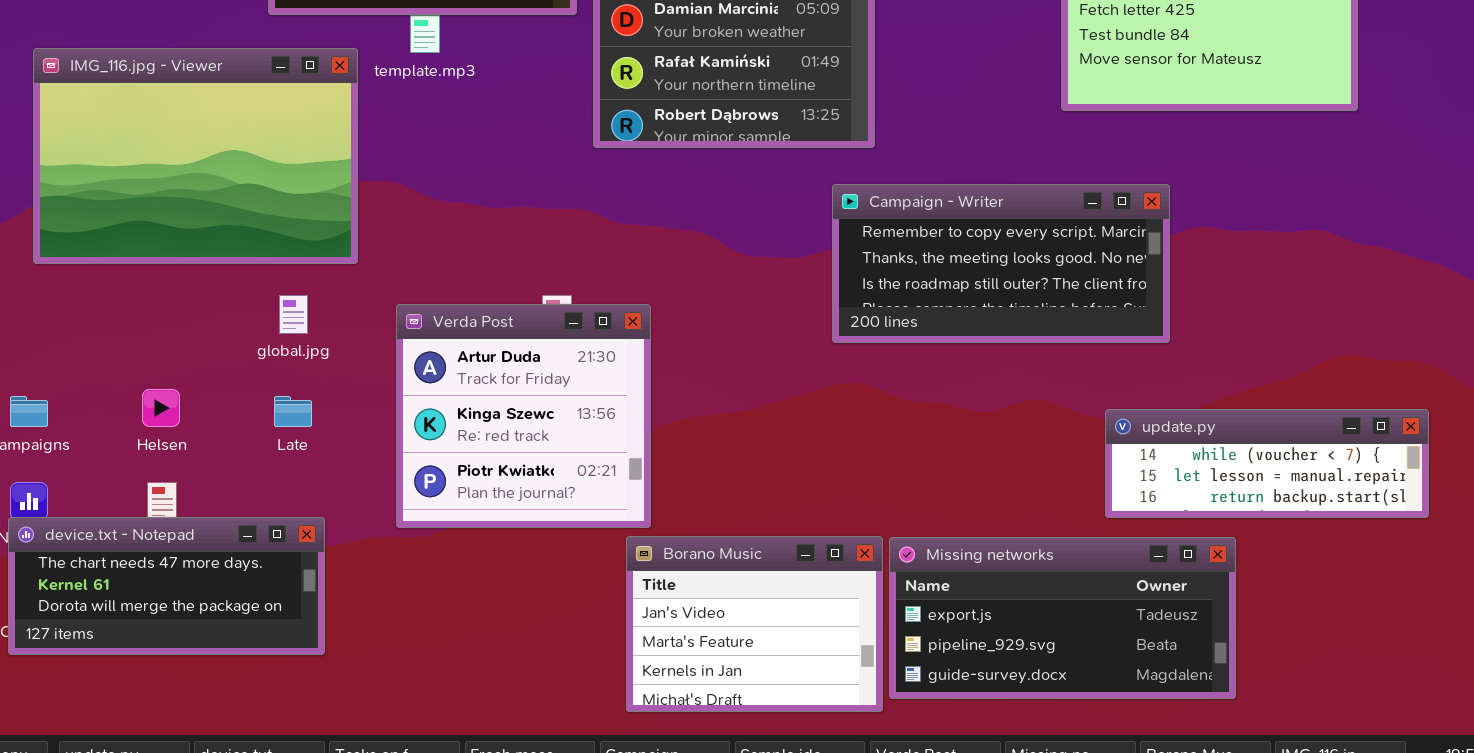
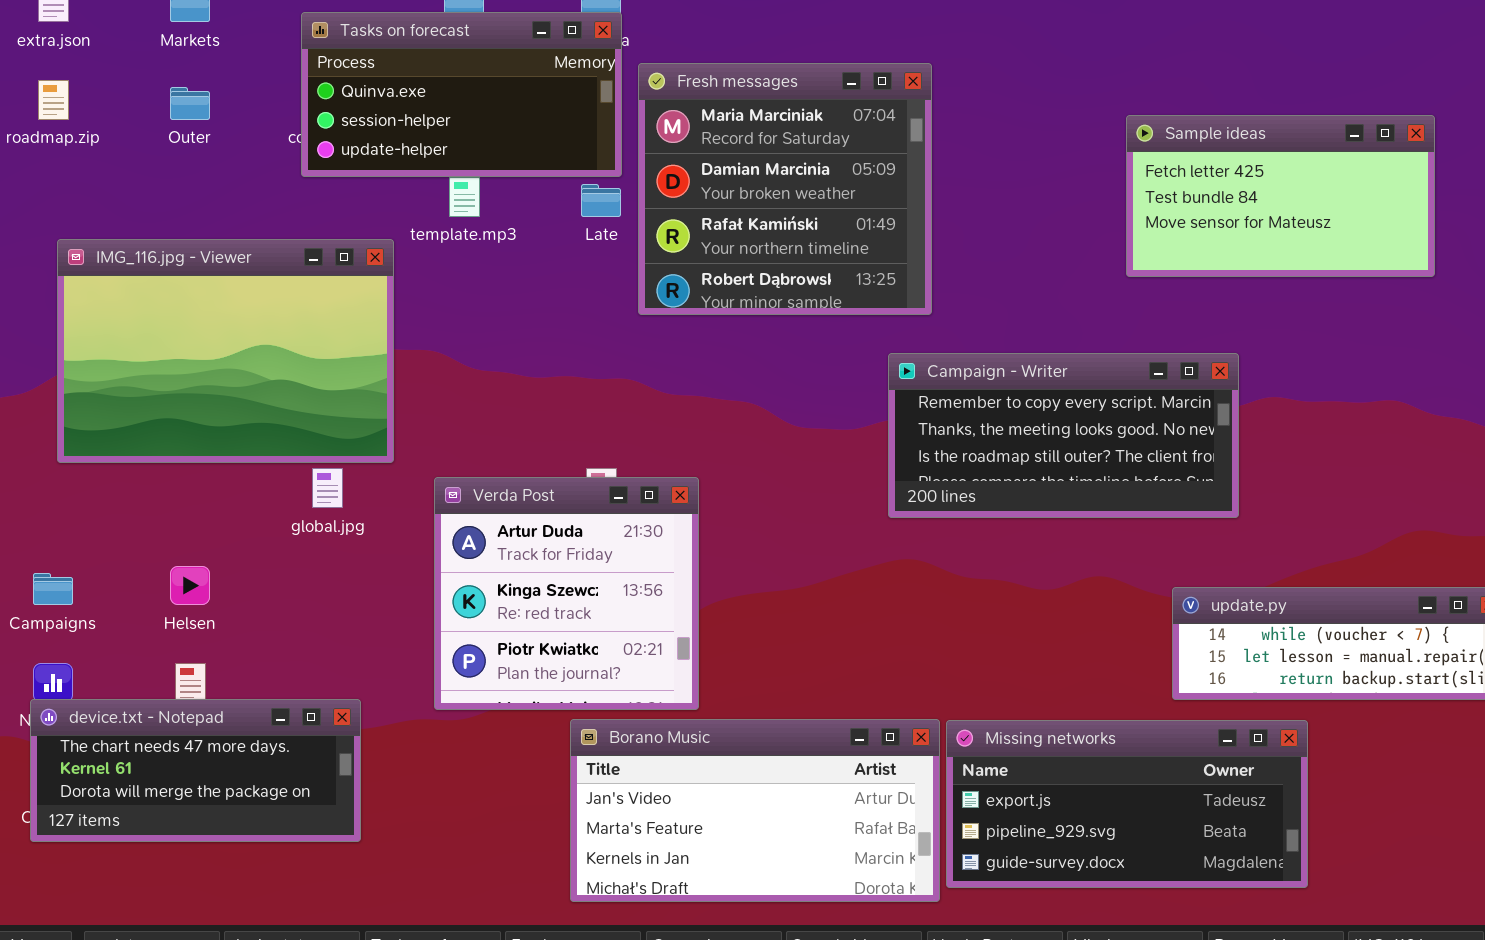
IMG_116.jpg - Viewer: [33,48,358,264] -> [57,239,394,463], moved
Late: [274,396,312,427] -> [581,184,621,217], moved
Borano Music: [626,536,883,712] -> [570,719,940,902], resized

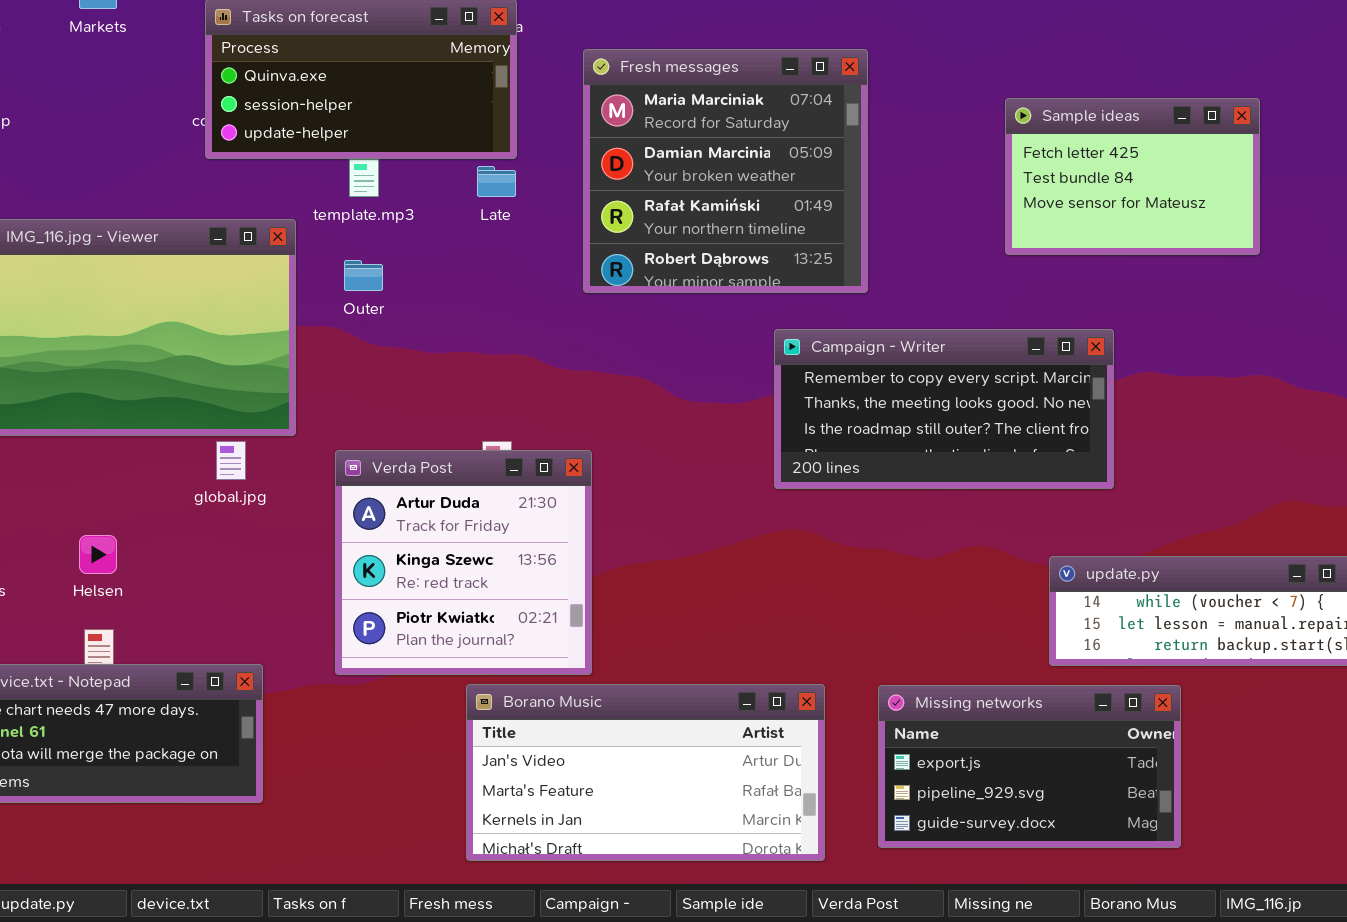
Fresh messages: [638,63,932,315] -> [583,49,868,293], moved
Outer: [170,87,210,120] -> [344,260,383,291], moved
Sample ideas: [1126,115,1435,277] -> [1005,98,1260,255], resized
Missing networks: [946,720,1308,888] -> [878,685,1181,848], resized

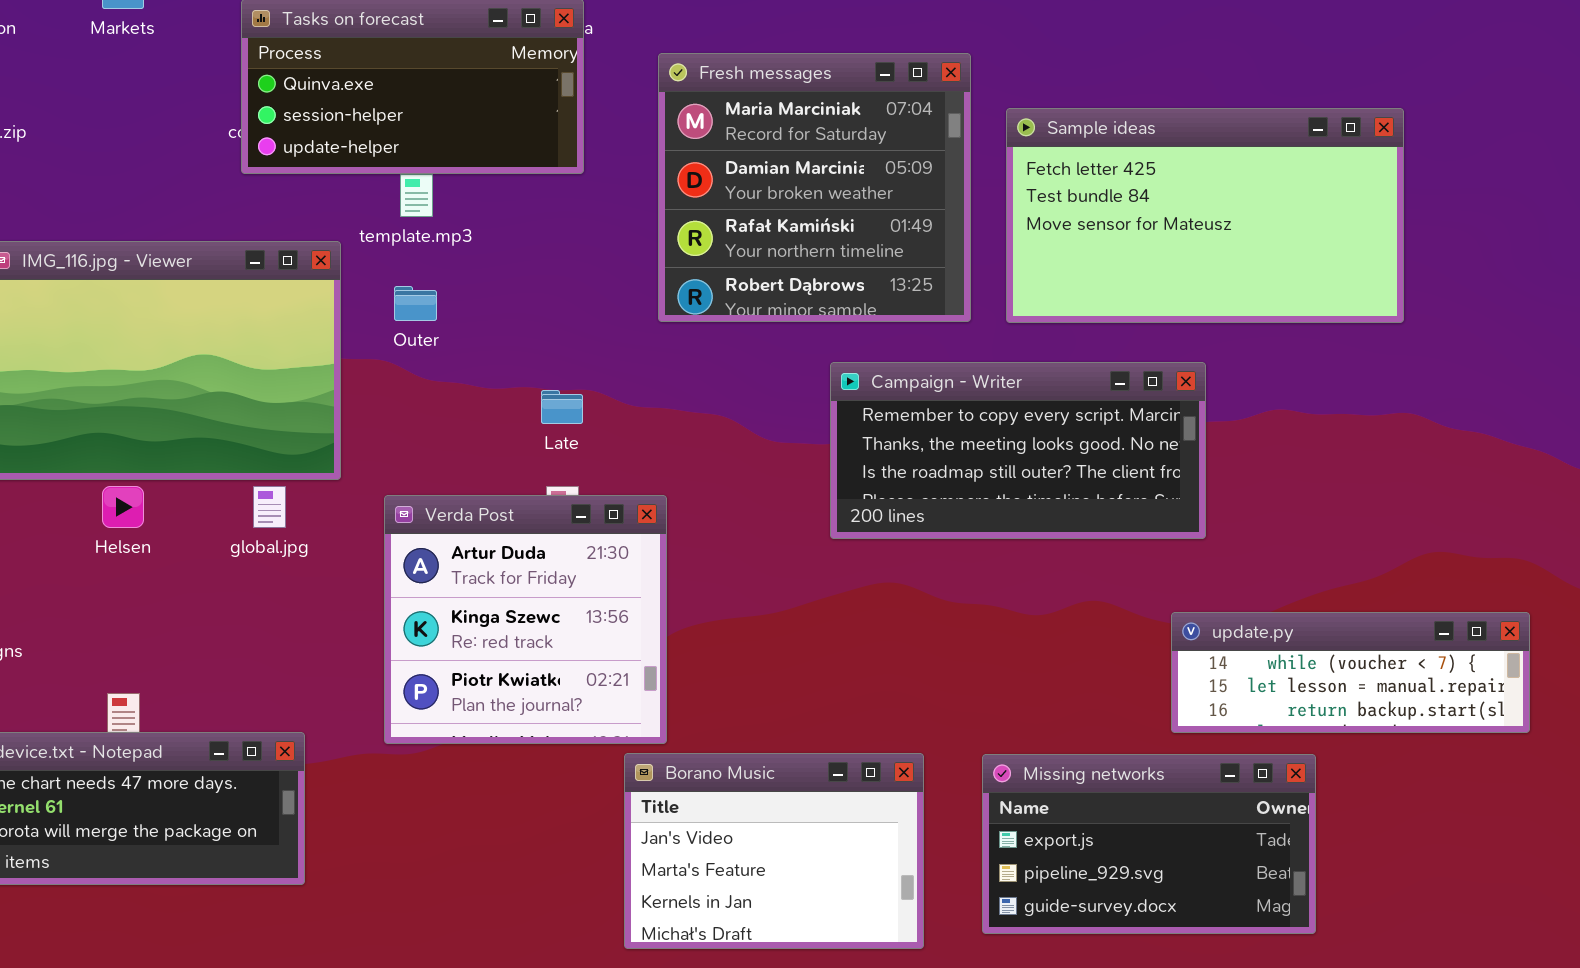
Sample ideas: [1005,98,1260,255] -> [1006,108,1404,323], resized
Late: [477,166,516,197] -> [541,390,583,424], moved
Campaign - Writer: [774,329,1114,489] -> [830,362,1206,539], moved
Helsen: [79,535,117,574] -> [102,486,144,528], moved
Borano Music: [466,684,825,861] -> [624,753,924,949], resized

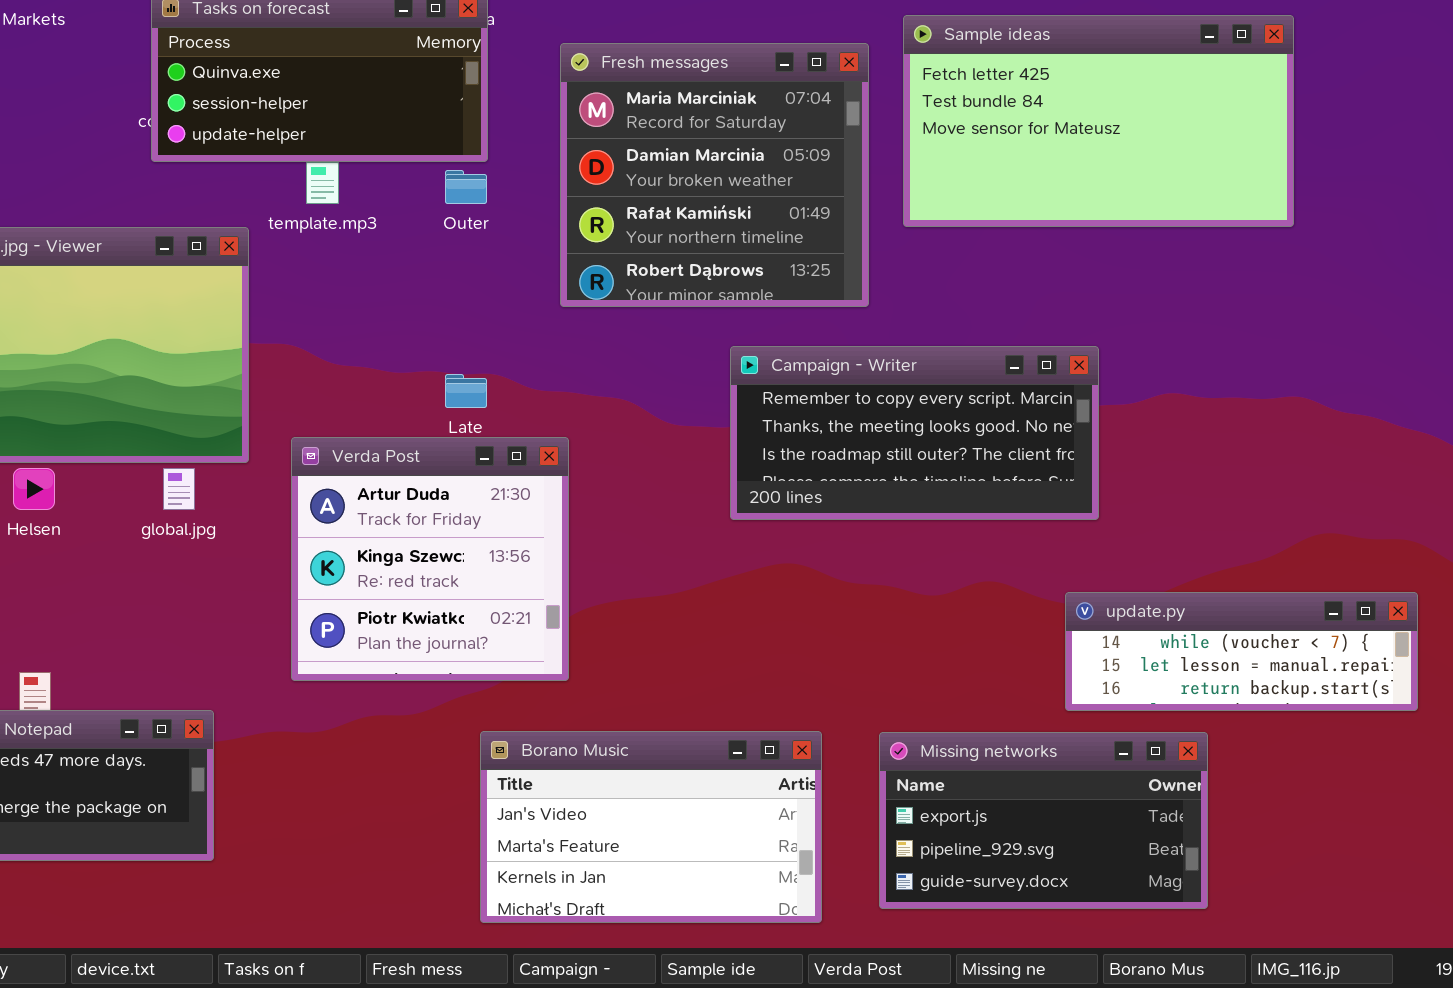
Sample ideas: [1006,108,1404,323] -> [903,15,1294,227], moved
Outer: [394,286,437,321] -> [445,170,487,204], moved
Verda Post: [384,495,667,744] -> [291,437,569,681], moved
Borano Music: [624,753,924,949] -> [480,731,822,923], resized

